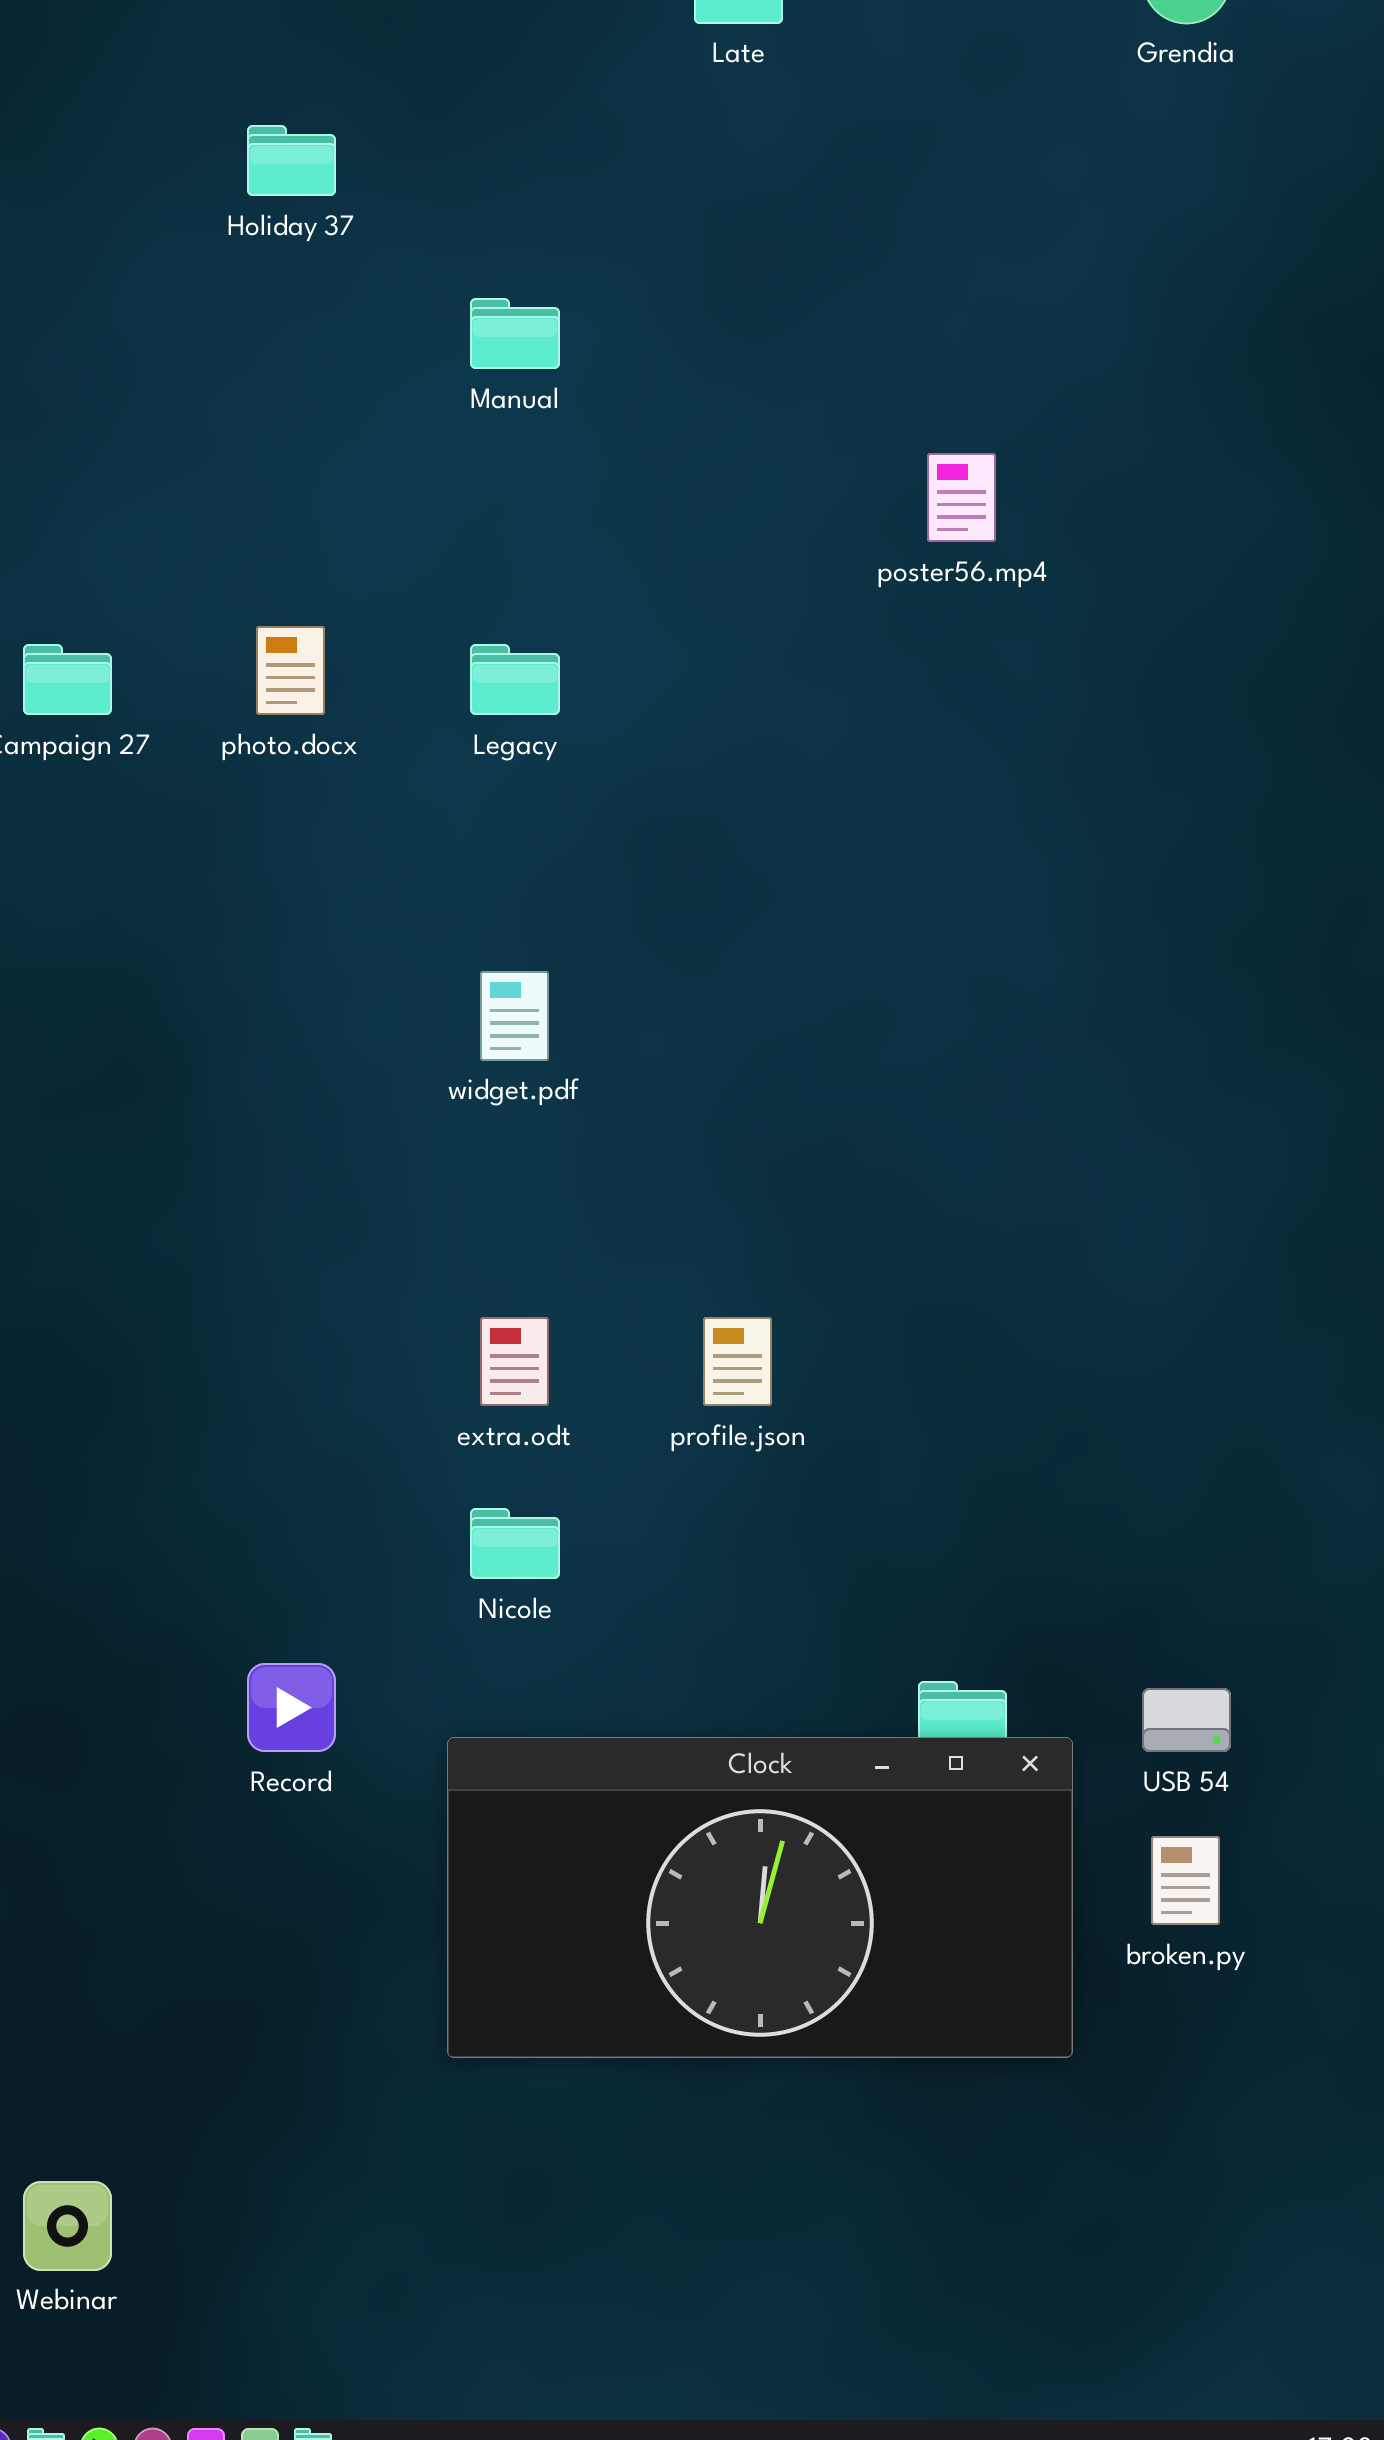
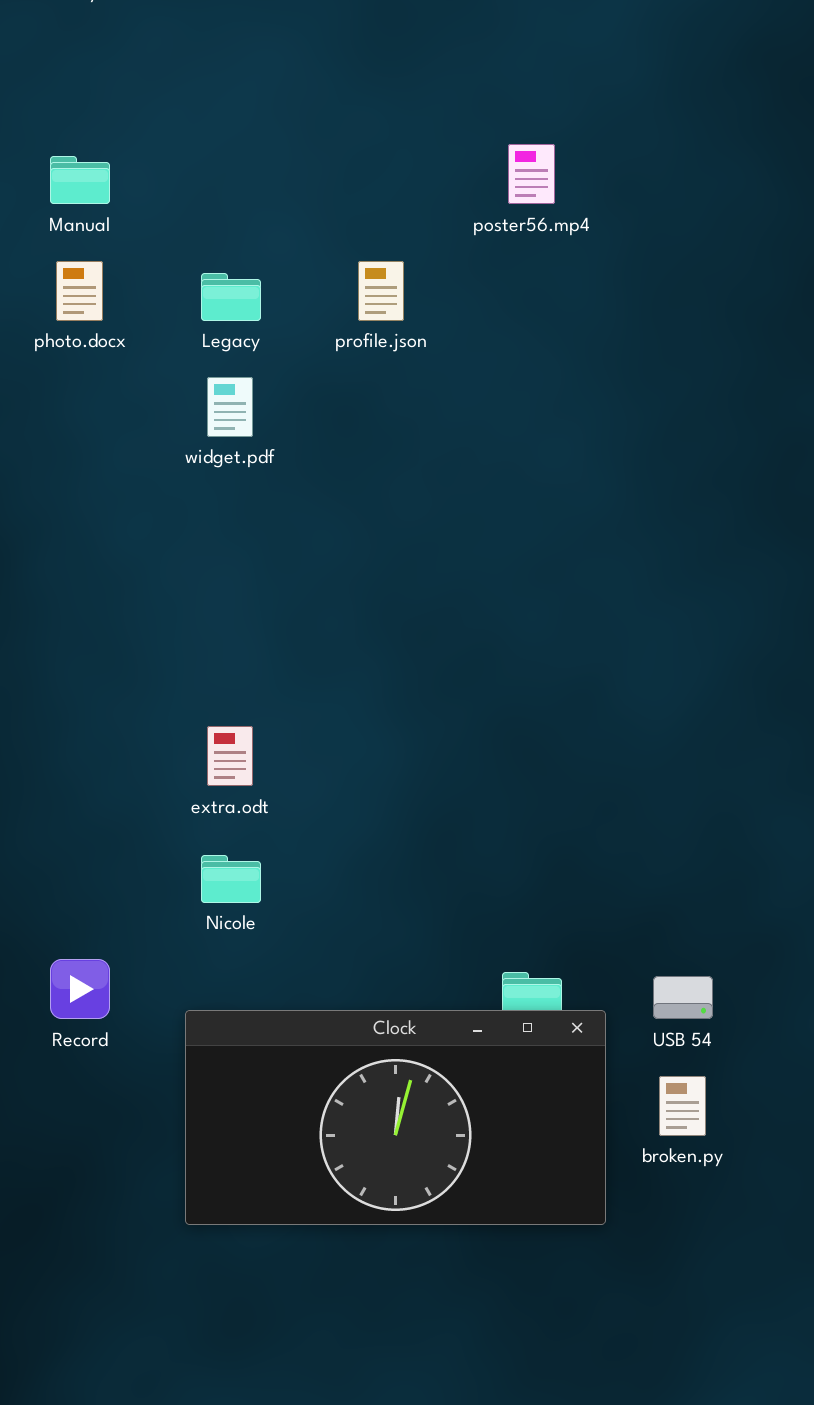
Manual: [470,298,560,369] -> [50,156,110,204], moved
widget.pdf: [480,971,549,1061] -> [207,377,253,437], moved
profile.json: [703,1317,772,1406] -> [358,261,404,321], moved

